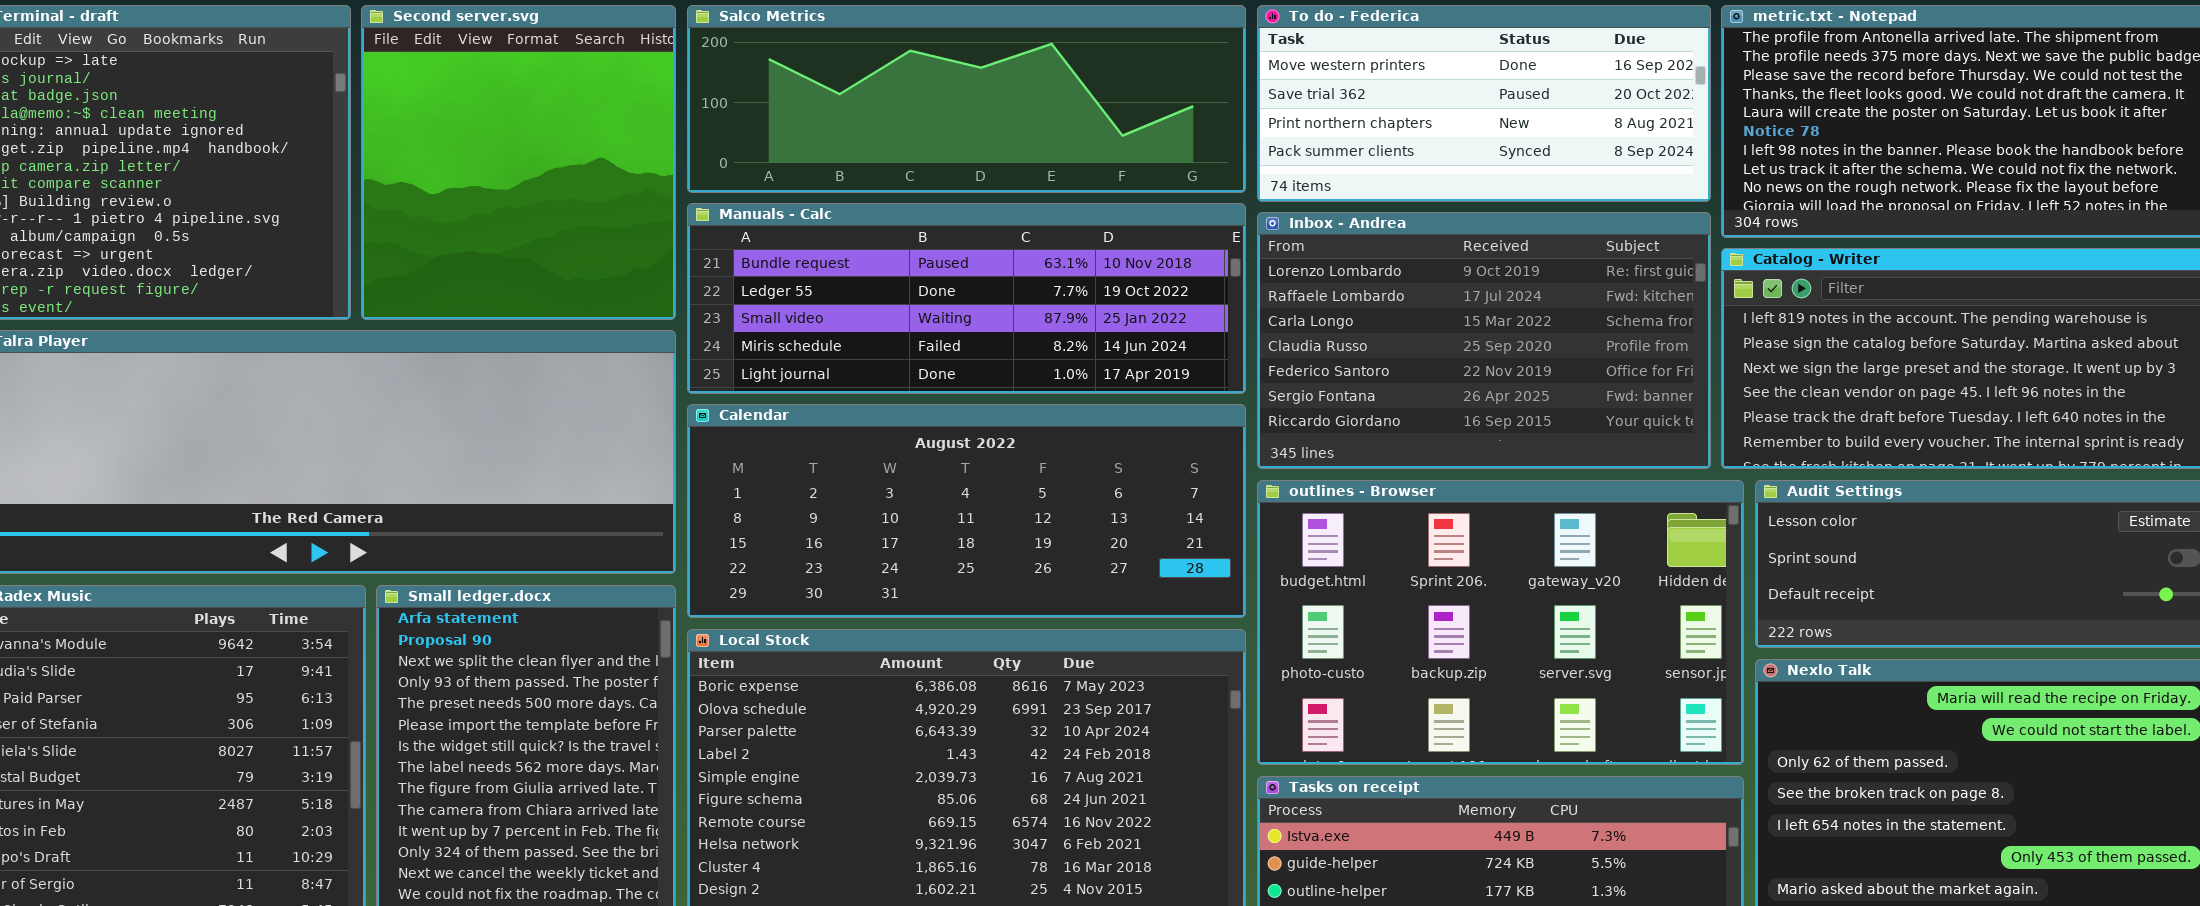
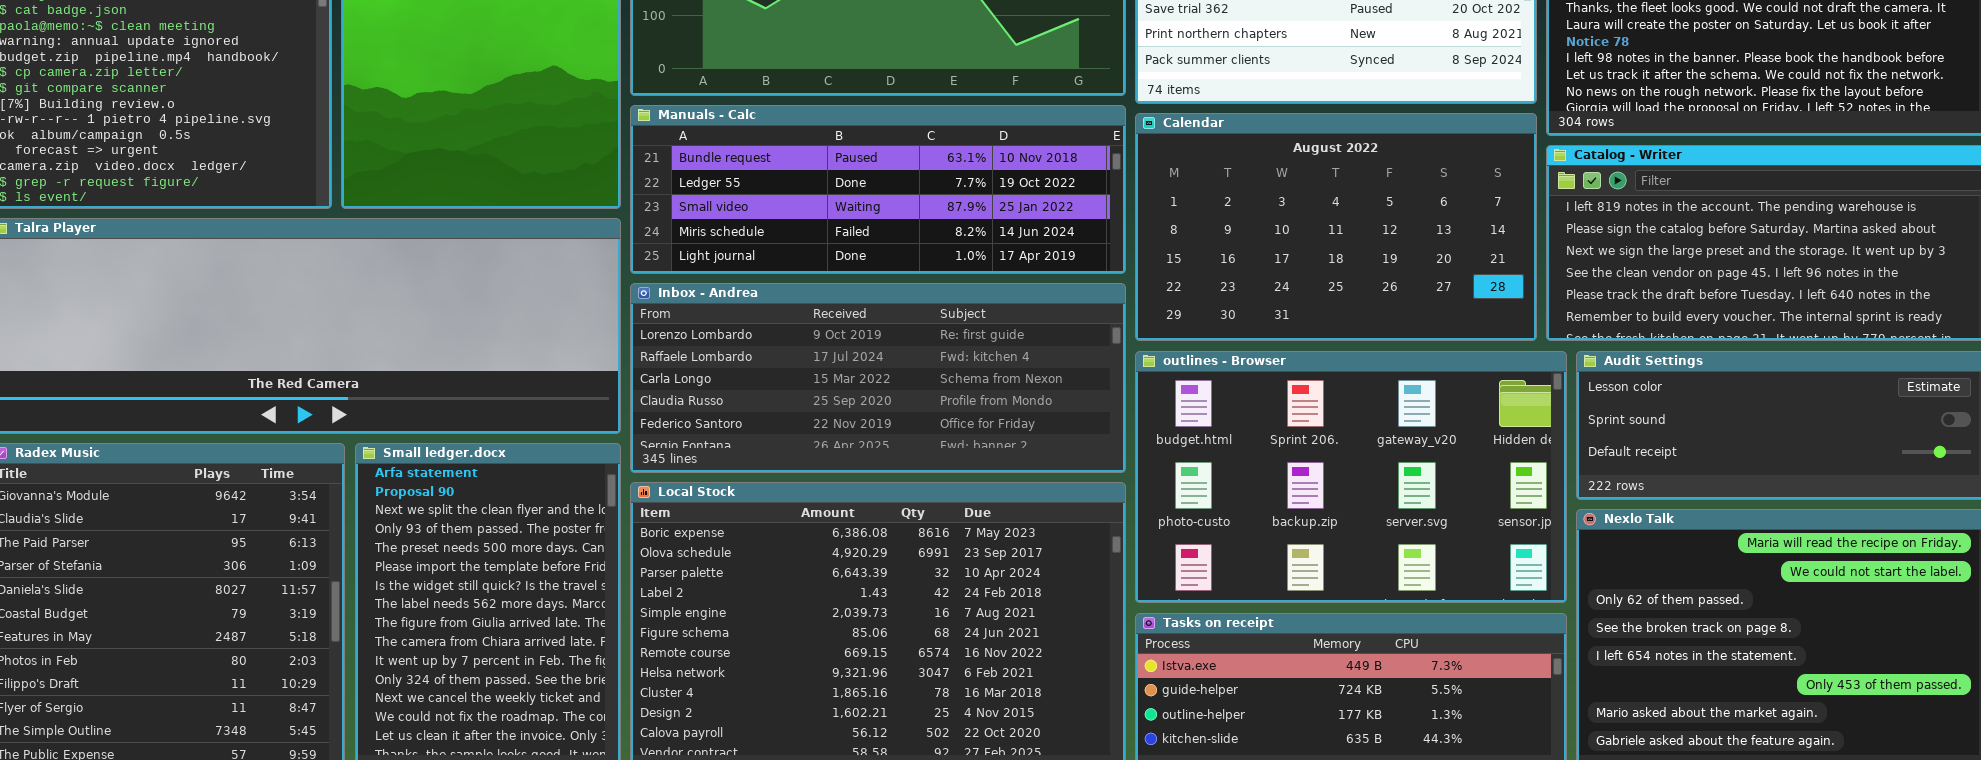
Inbox - Andrea: [1257,212,1711,469] -> [630,283,1126,473], moved, resized
Calendar: [687,404,1246,618] -> [1135,113,1537,341], moved, resized

